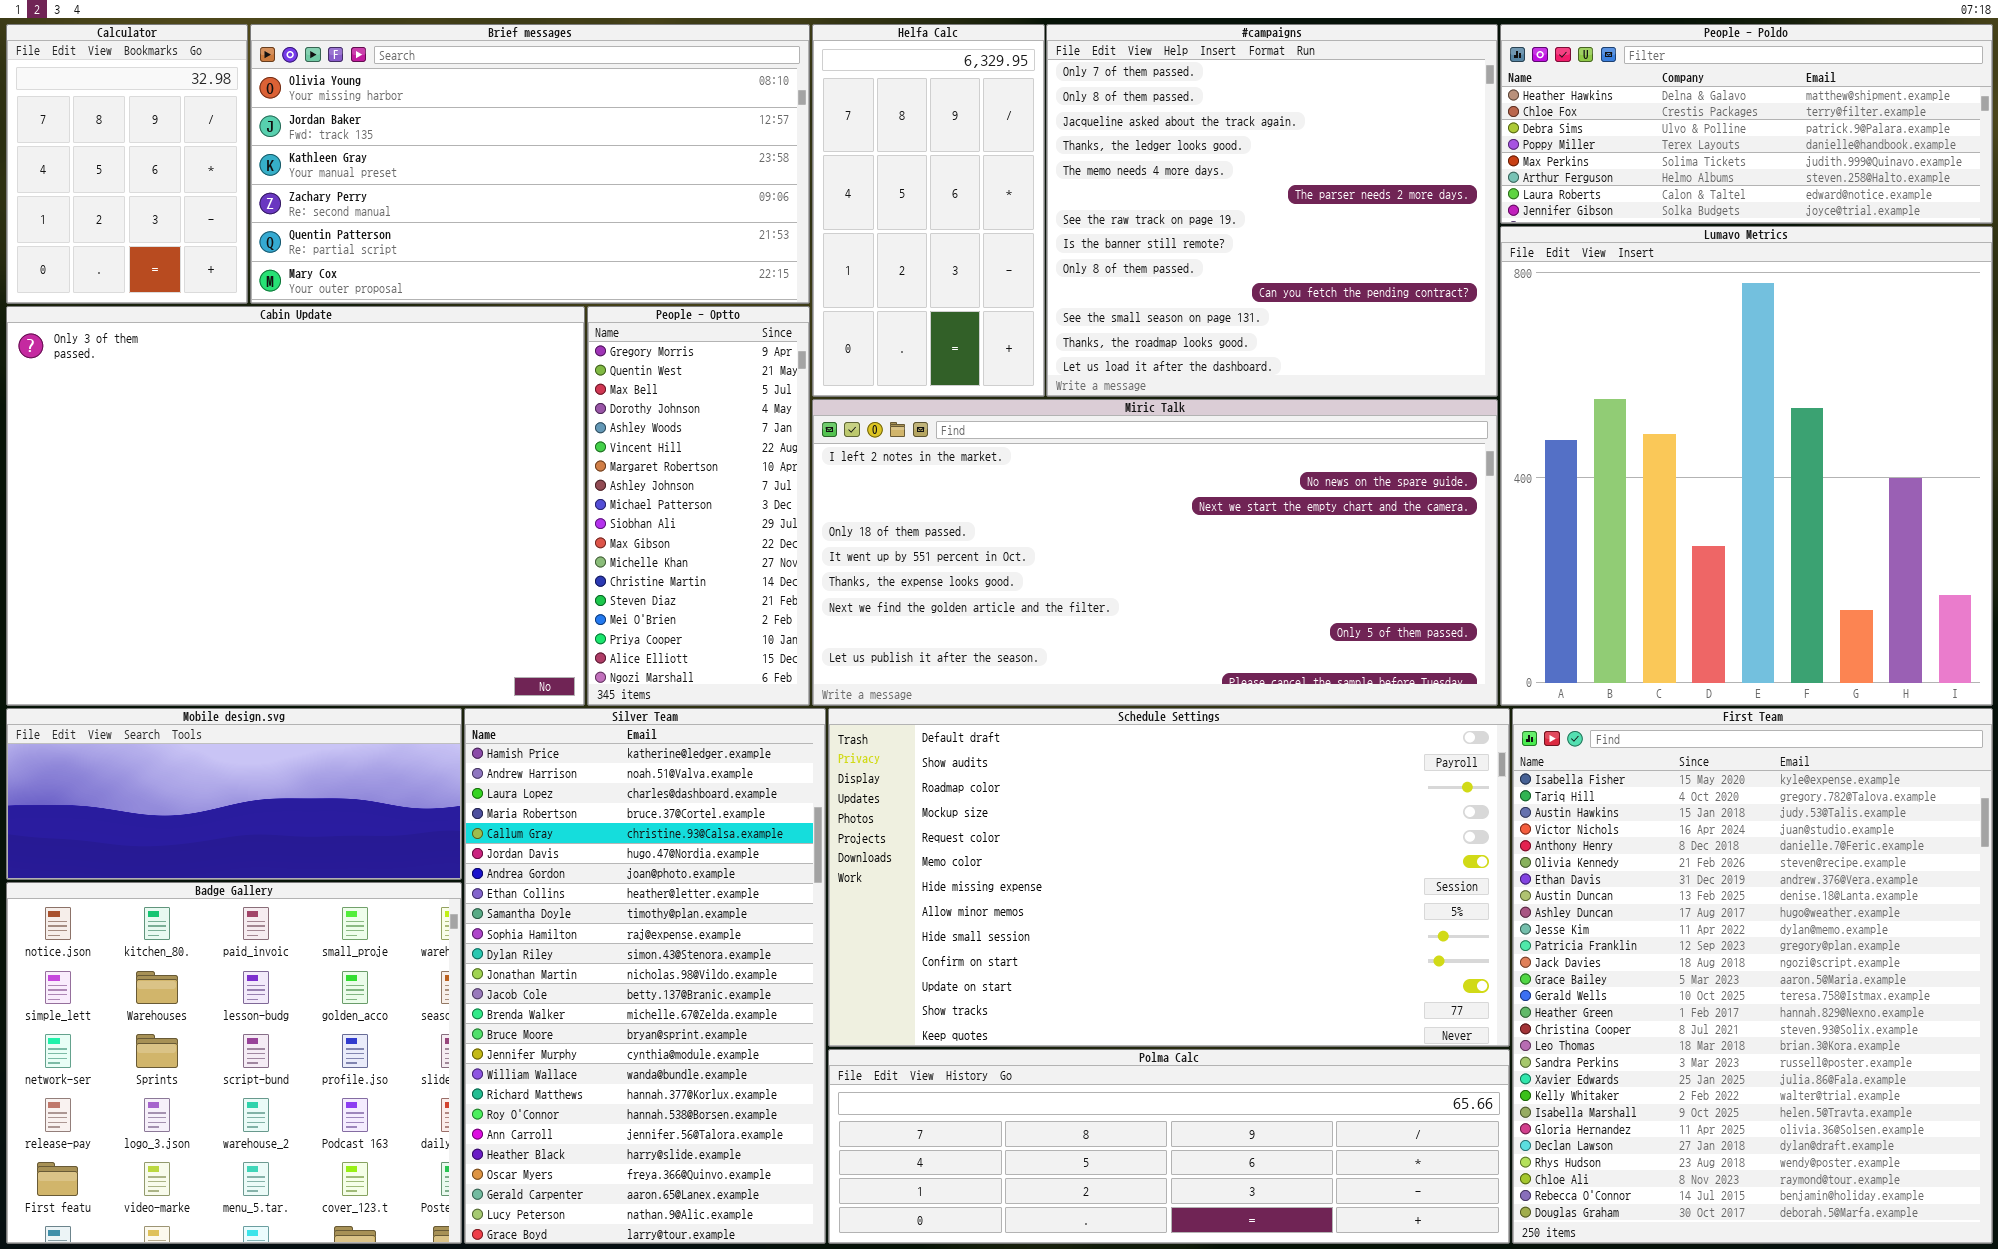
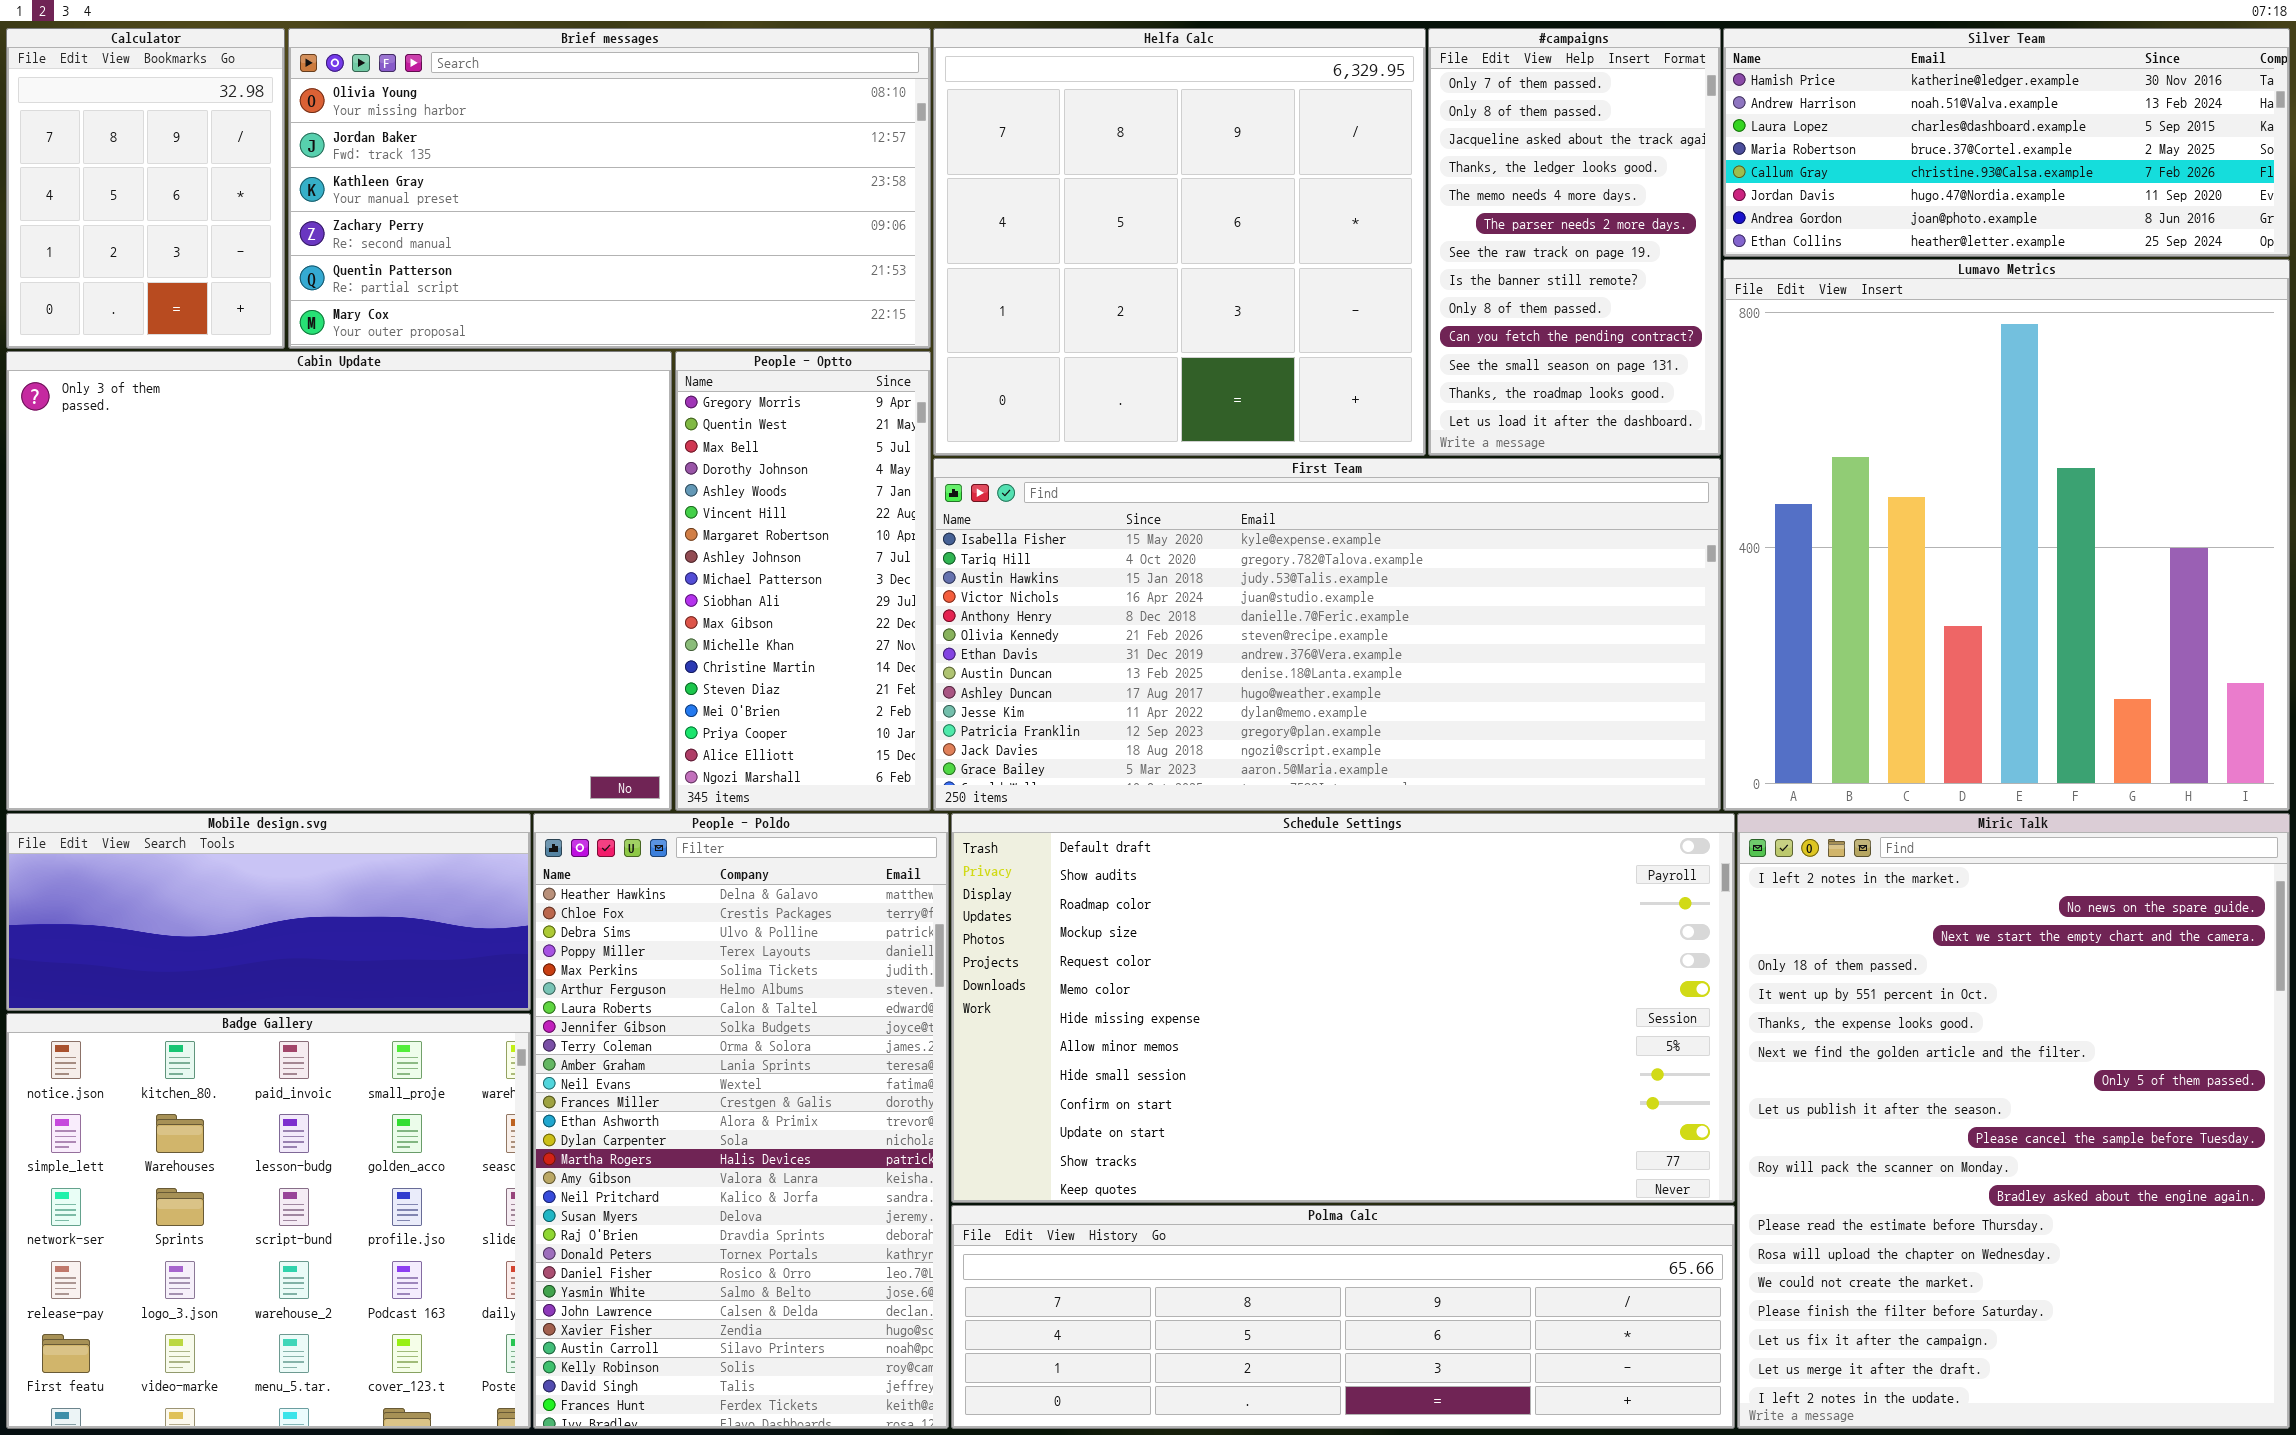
Helfa Calc: [812,24,1045,397] -> [933,28,1426,456], resized
#campaigns: [1046,24,1498,397] -> [1428,28,1721,456], resized
People - Poldo: [1500,24,1993,224] -> [533,813,949,1429], moved, resized
Miric Talk: [812,399,1498,706] -> [1737,813,2290,1429], moved, resized
Silver Team: [464,708,826,1244] -> [1723,28,2290,257], moved, resized
First Team: [1512,708,1993,1244] -> [933,458,1721,811], moved, resized

